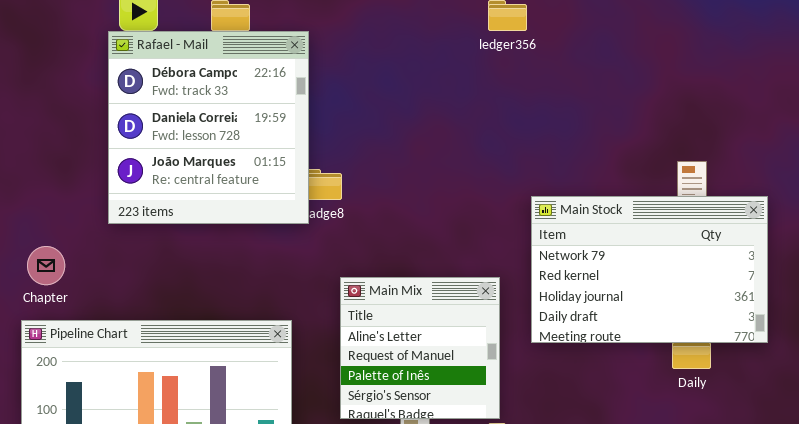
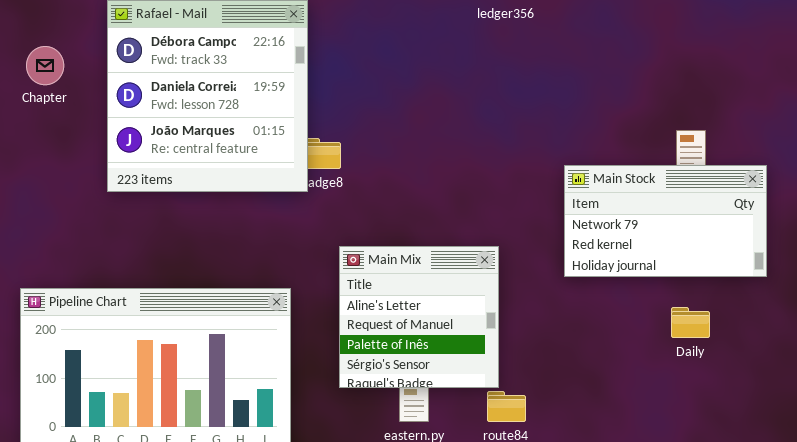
Main Stock: [531,196,768,343] -> [564,165,767,277], resized
Chapter: [27,246,65,285] -> [26,46,64,85], moved

